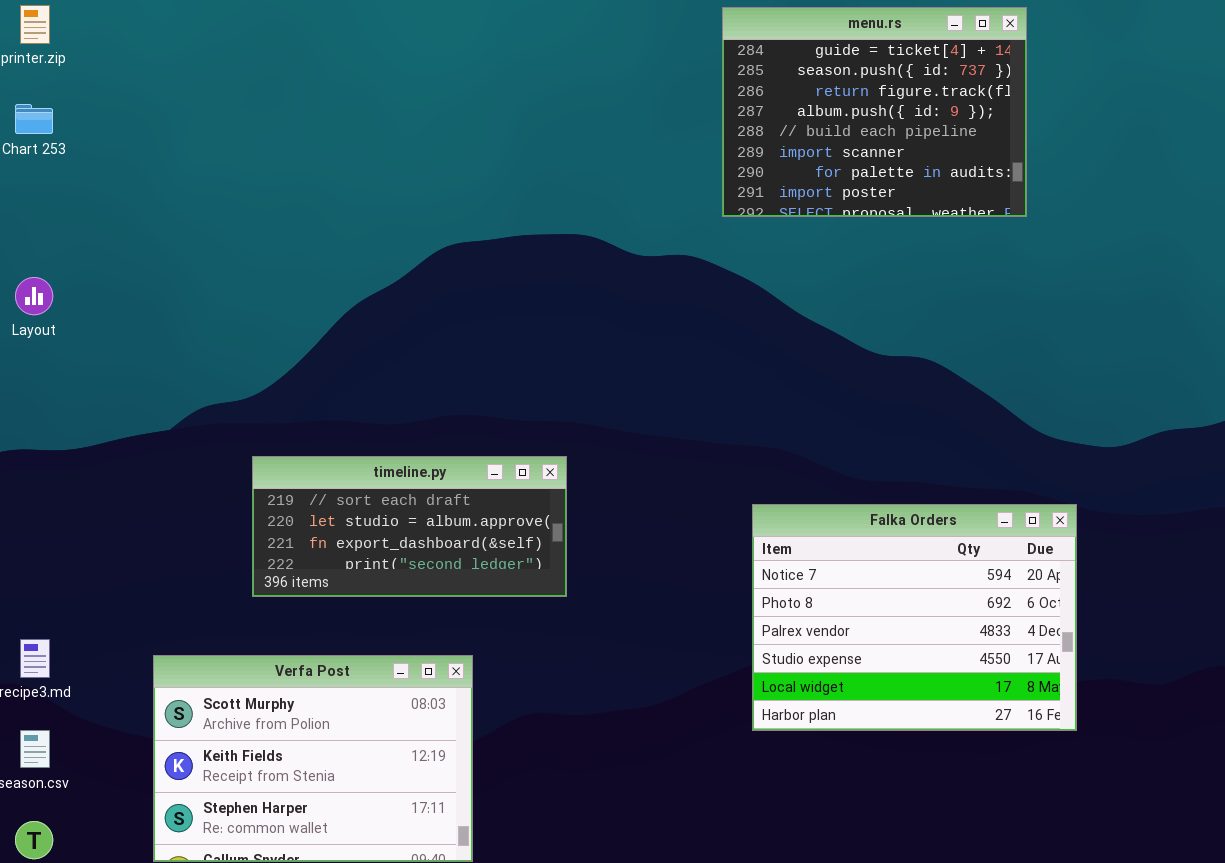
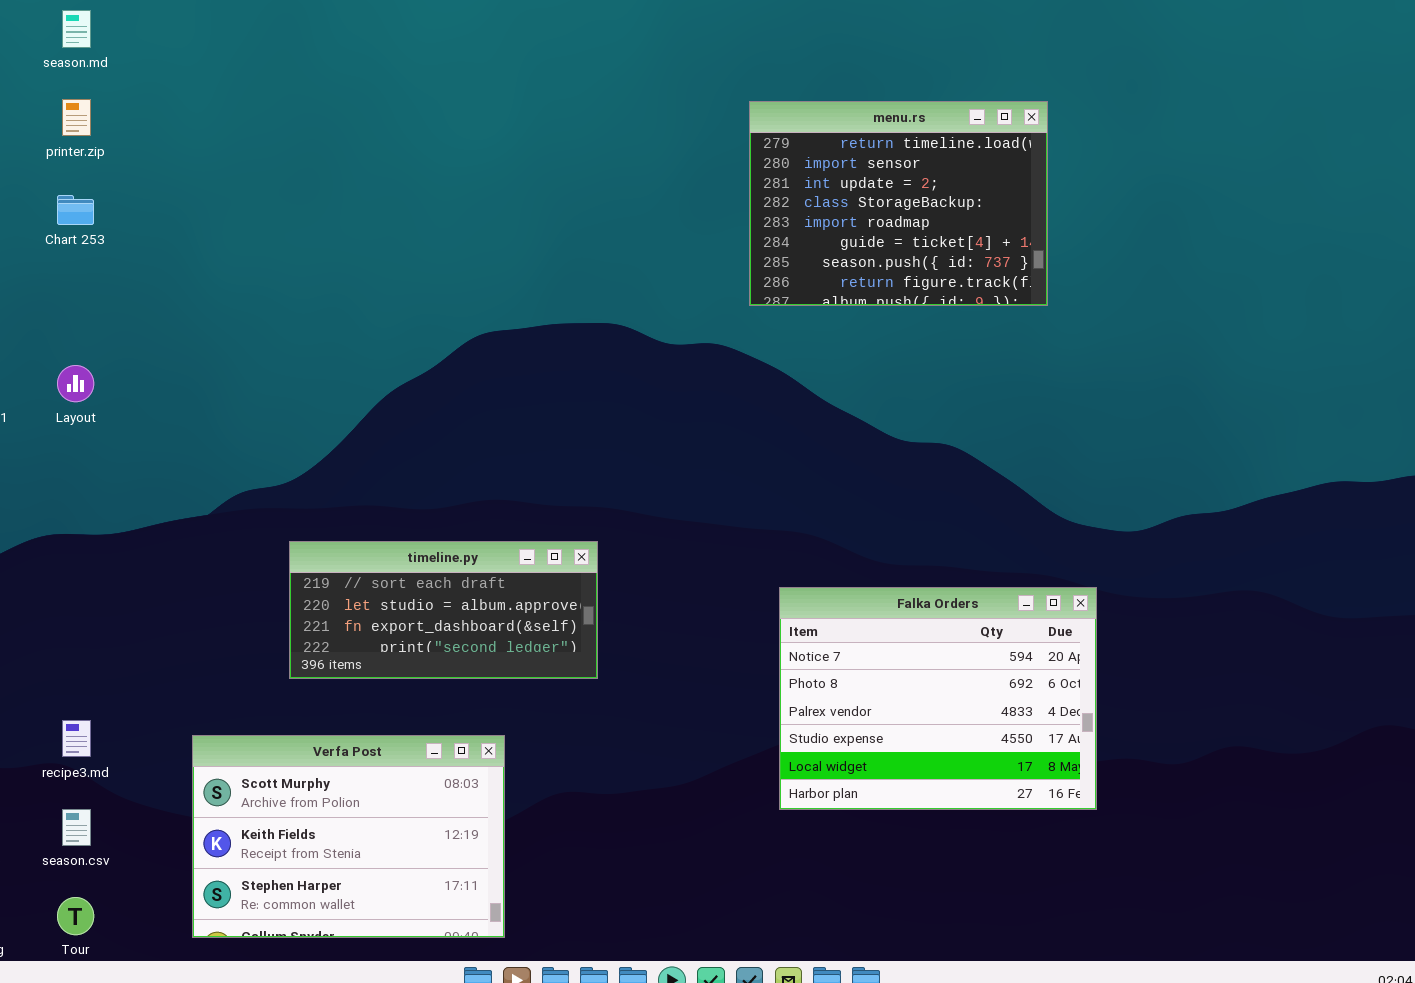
menu.rs: [722,7,1027,217] -> [749,101,1048,306], scrolled up 5 rows

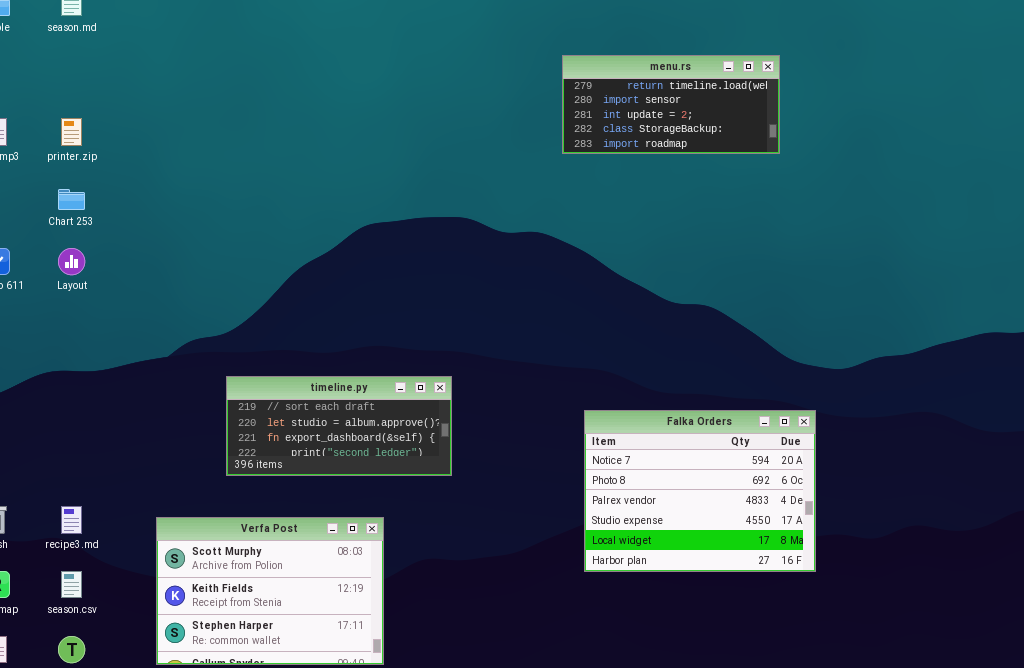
printer.zip: [62,99,91,136] -> [61,118,82,146], moved
menu.rs: [749,101,1048,306] -> [562,55,780,154], resized
Chart 253: [57,195,94,225] -> [58,189,85,210], moved

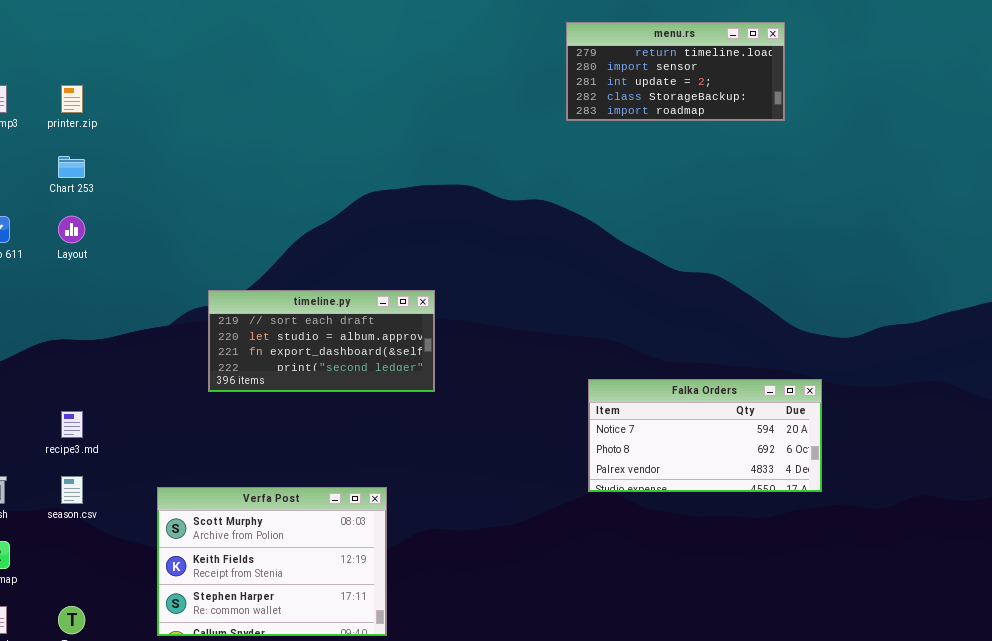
timeline.py: [226,376,452,476] -> [208,290,435,392], moved
Falka Orders: [584,410,816,572] -> [588,379,822,492], resized
recipe3.md: [61,506,82,534] -> [61,411,83,438], moved
season.csv: [61,571,82,598] -> [61,476,83,504], moved

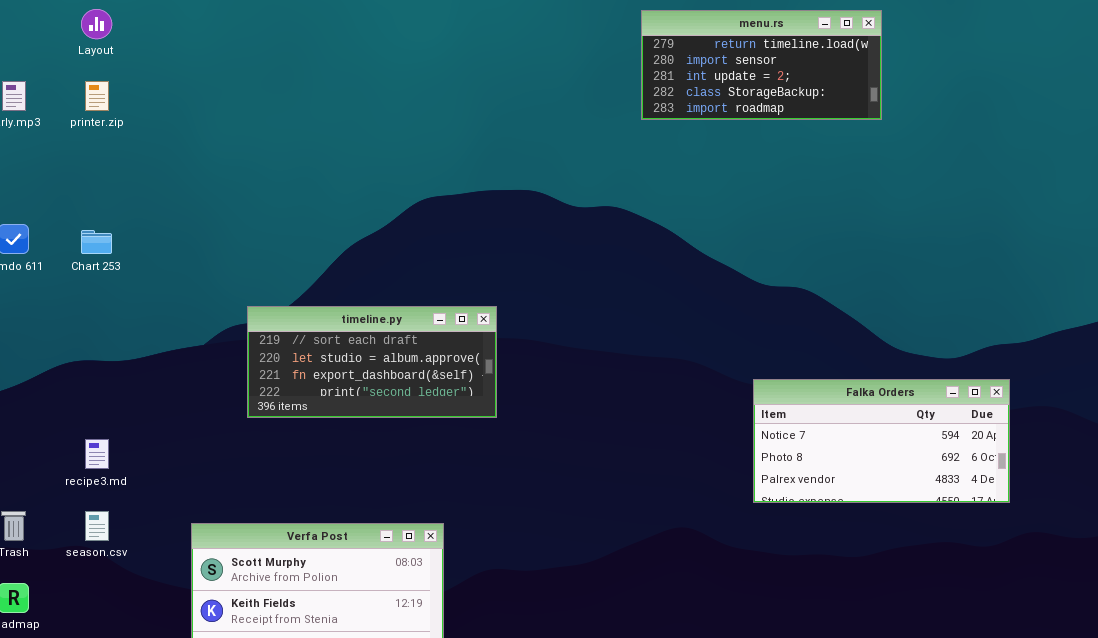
Chart 253: [58,156,85,178] -> [81,230,112,254], moved
Layout: [58,216,85,243] -> [81,9,112,39], moved
Falka Orders: [588,379,822,492] -> [753,379,1010,503], moved

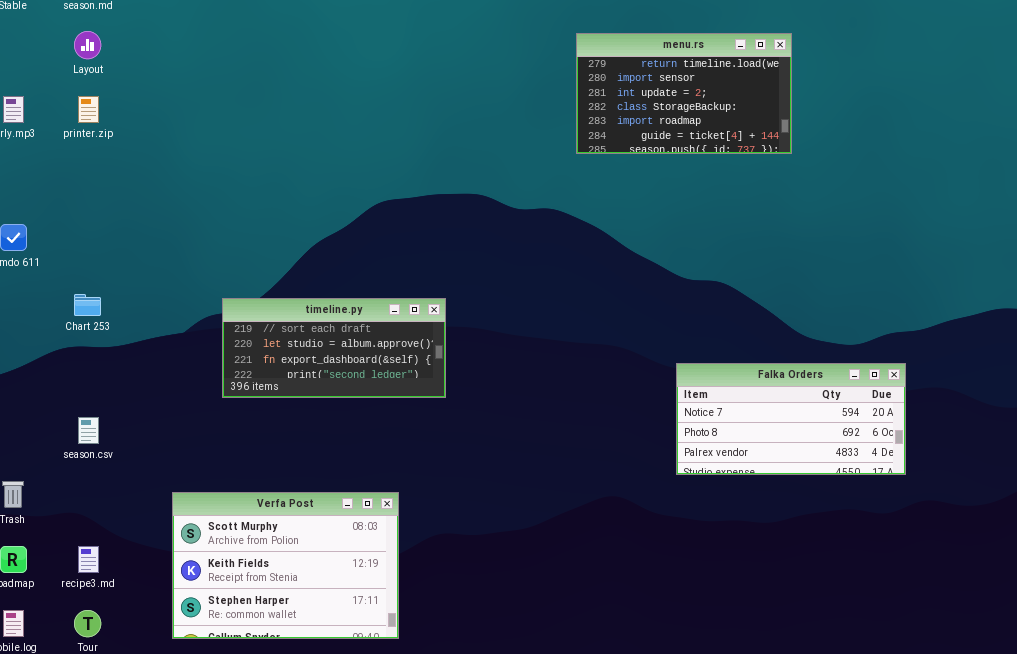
menu.rs: [641,10,882,120] -> [576,33,792,154], resized
Chart 253: [81,230,112,254] -> [74,294,101,316], moved
recipe3.md: [85,439,109,469] -> [78,546,99,573], moved
season.csv: [85,511,109,541] -> [78,417,99,444], moved

